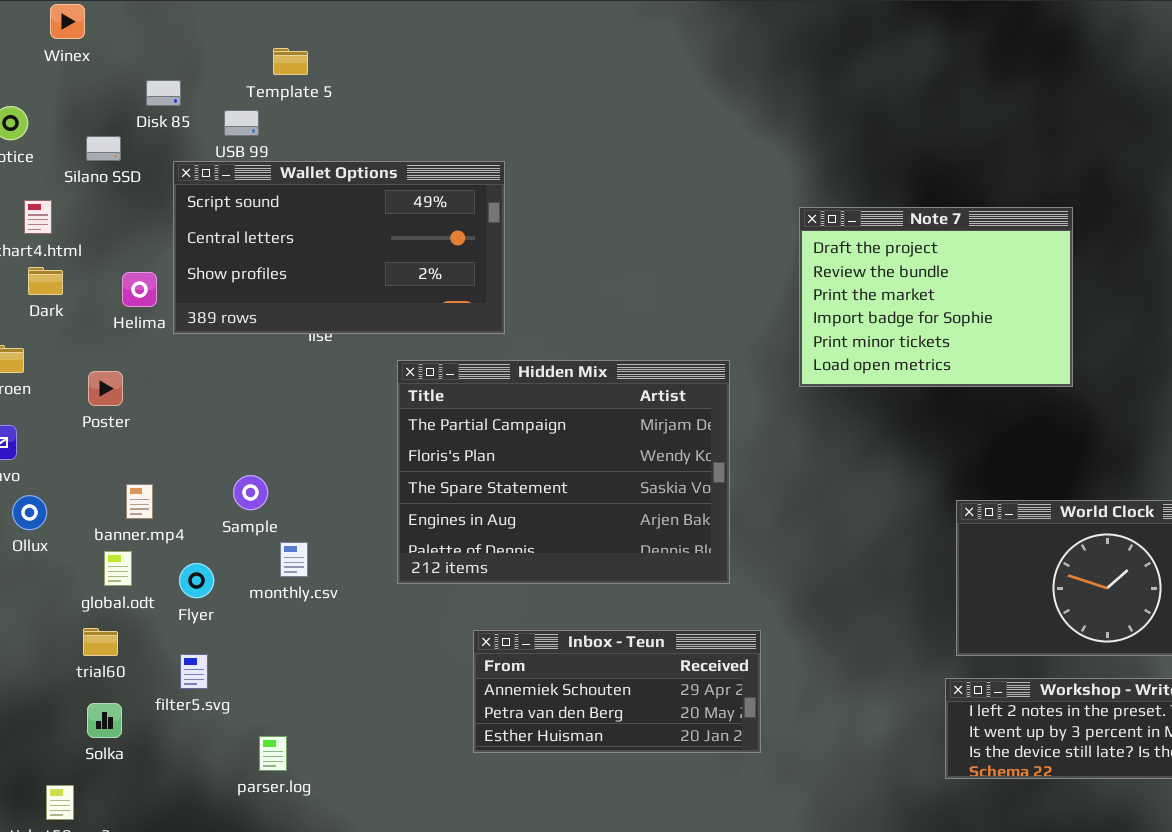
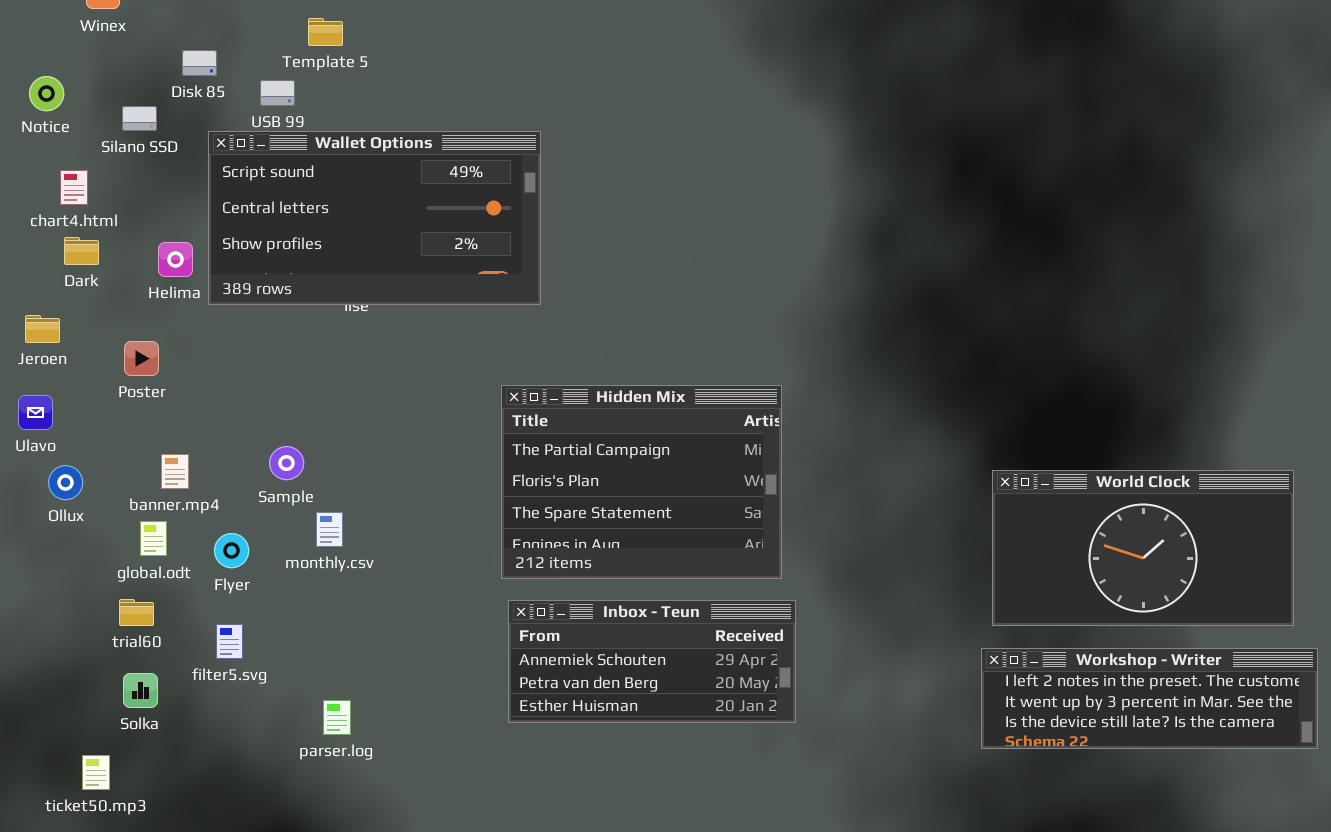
Note 7: [799,207,1073,387] -> none, closed
Hidden Mix: [397,360,730,584] -> [501,385,782,579], moved, resized
parser.log: [259,736,287,771] -> [323,700,351,735], moved

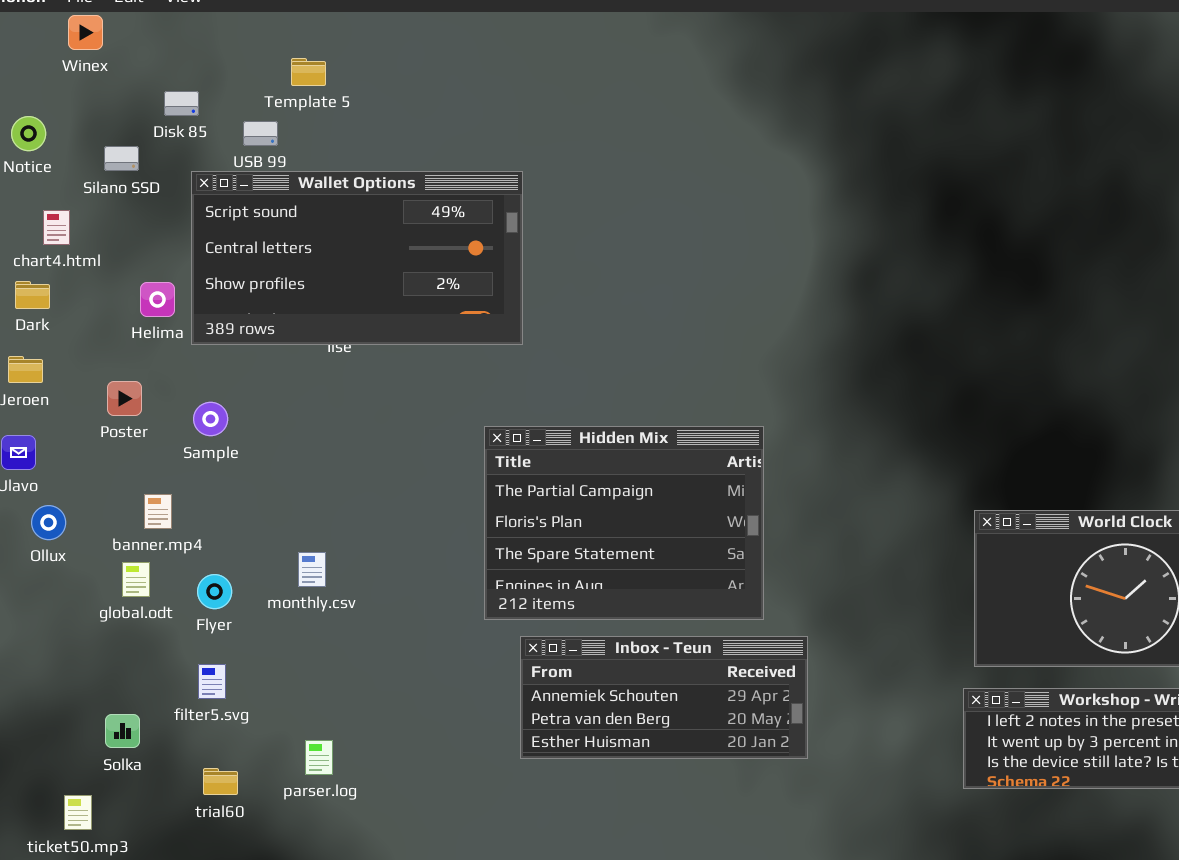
Dark: [64,237,99,265] -> [15,281,50,309], moved
Sample: [269,446,304,480] -> [193,402,228,436], moved
trial60: [119,599,154,626] -> [203,768,238,795], moved
Inbox - Teun: [508,600,796,723] -> [520,636,808,759], moved

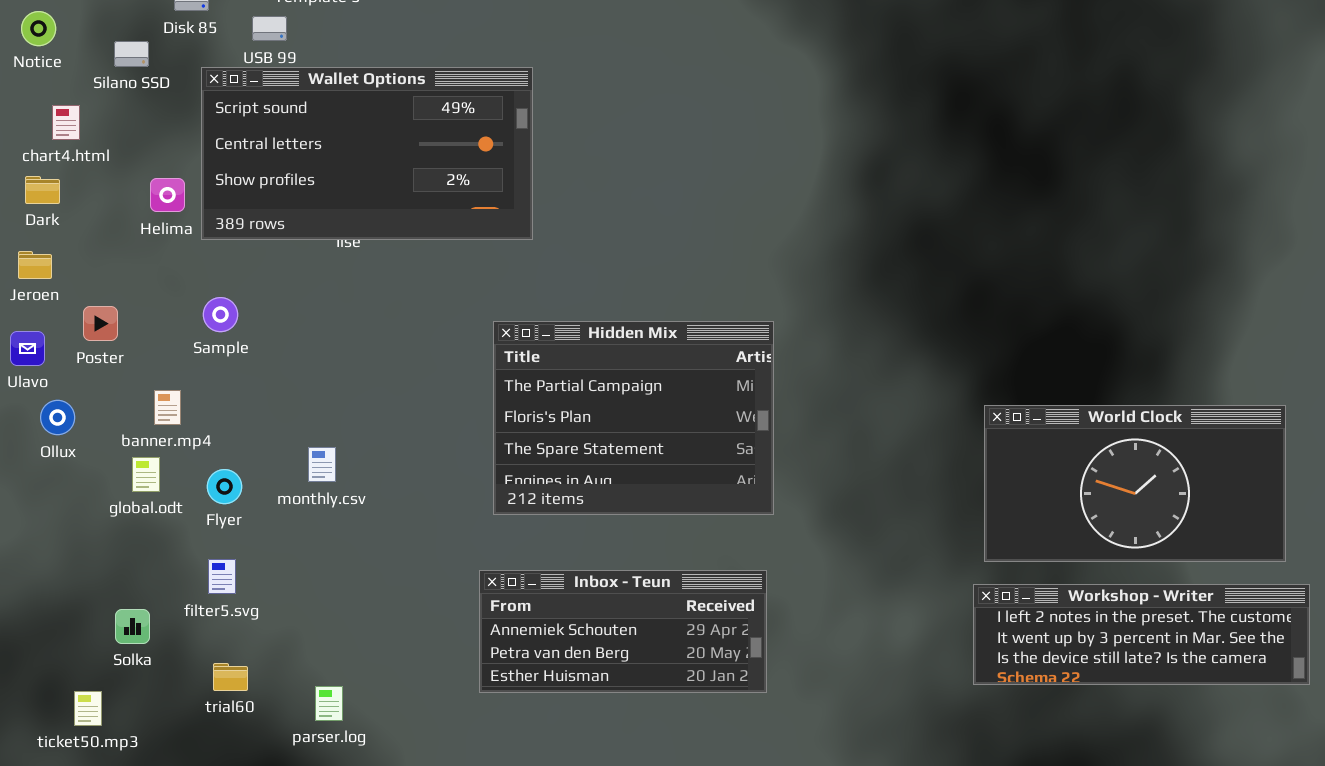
Poster: [107,381,142,416] -> [83,306,118,341], moved
Inbox - Teun: [520,636,808,759] -> [479,570,767,693], moved
parser.log: [305,740,333,775] -> [315,686,343,721], moved

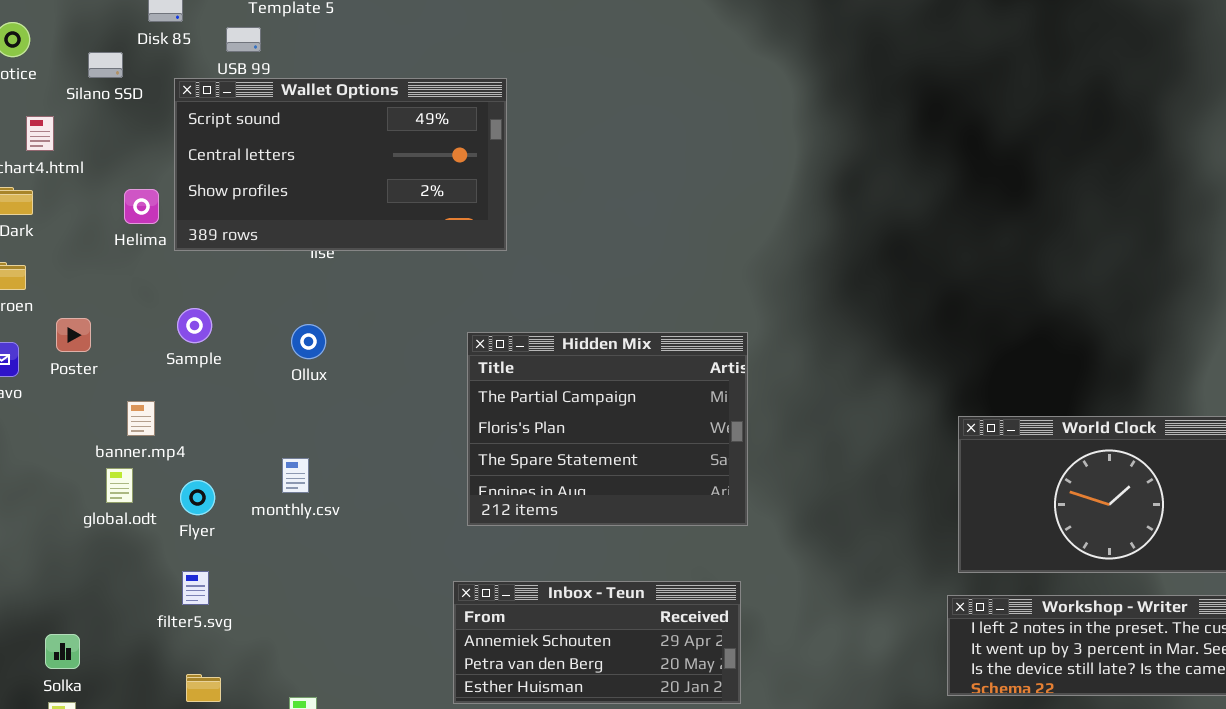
Ollux: [40,400,75,435] -> [291,324,326,359], moved
Solka: [115,609,150,644] -> [45,634,80,669], moved

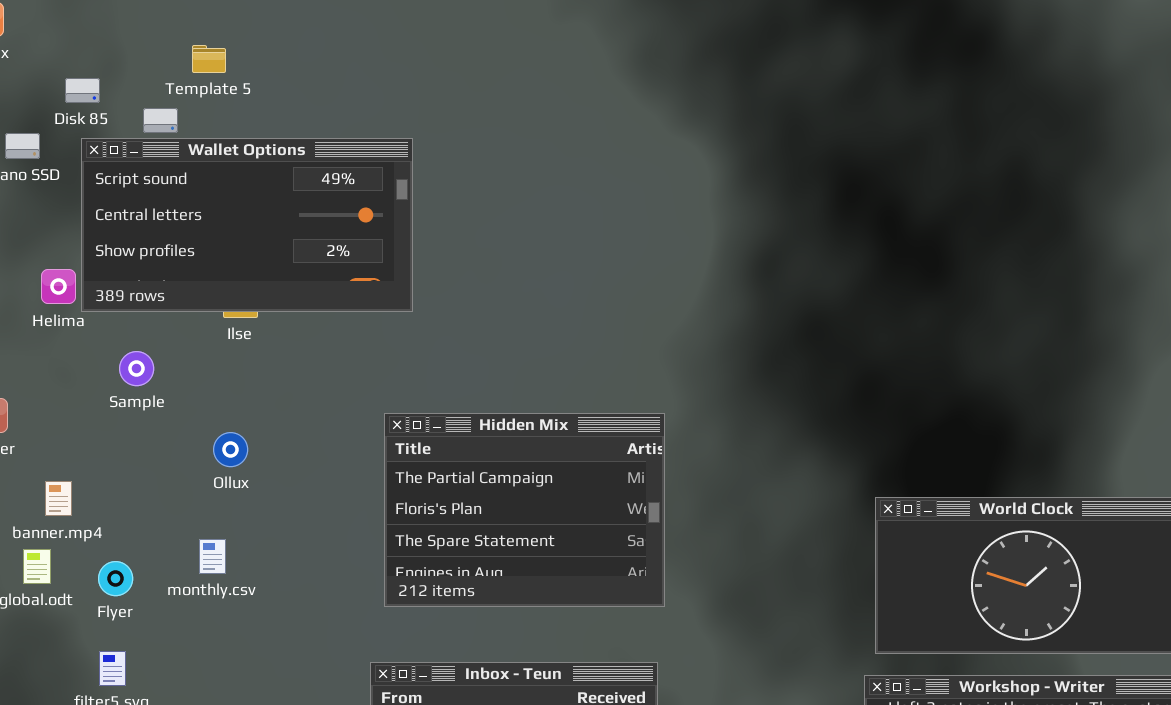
Wallet Options: [174,78,507,251] -> [81,138,413,312], moved
Sample: [177,308,212,343] -> [119,351,154,386], moved
Ollux: [291,324,326,359] -> [213,432,248,467], moved

